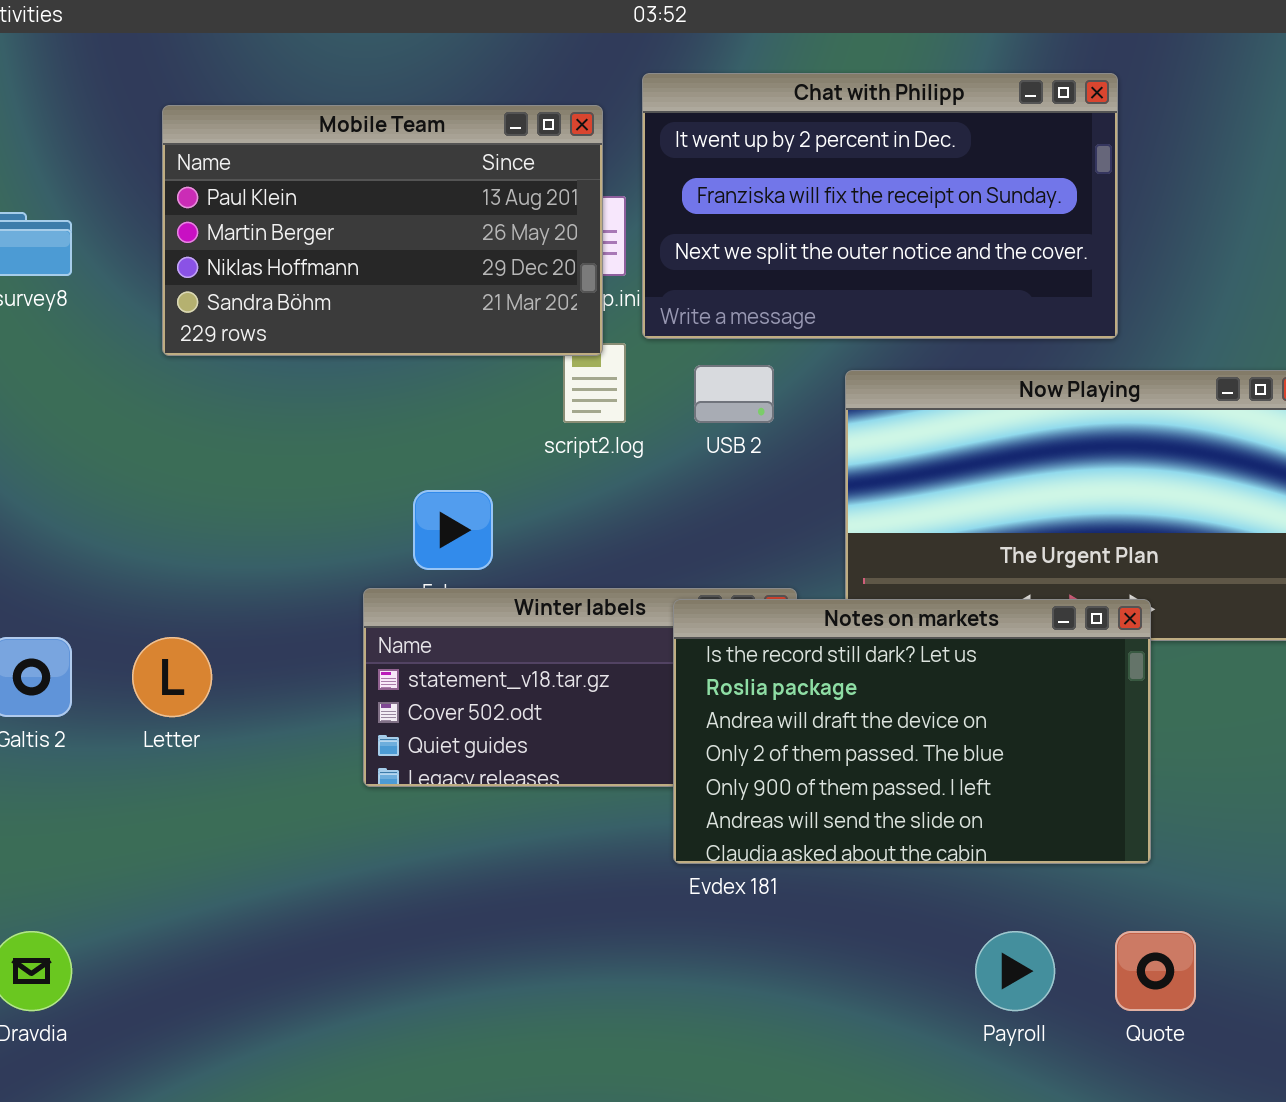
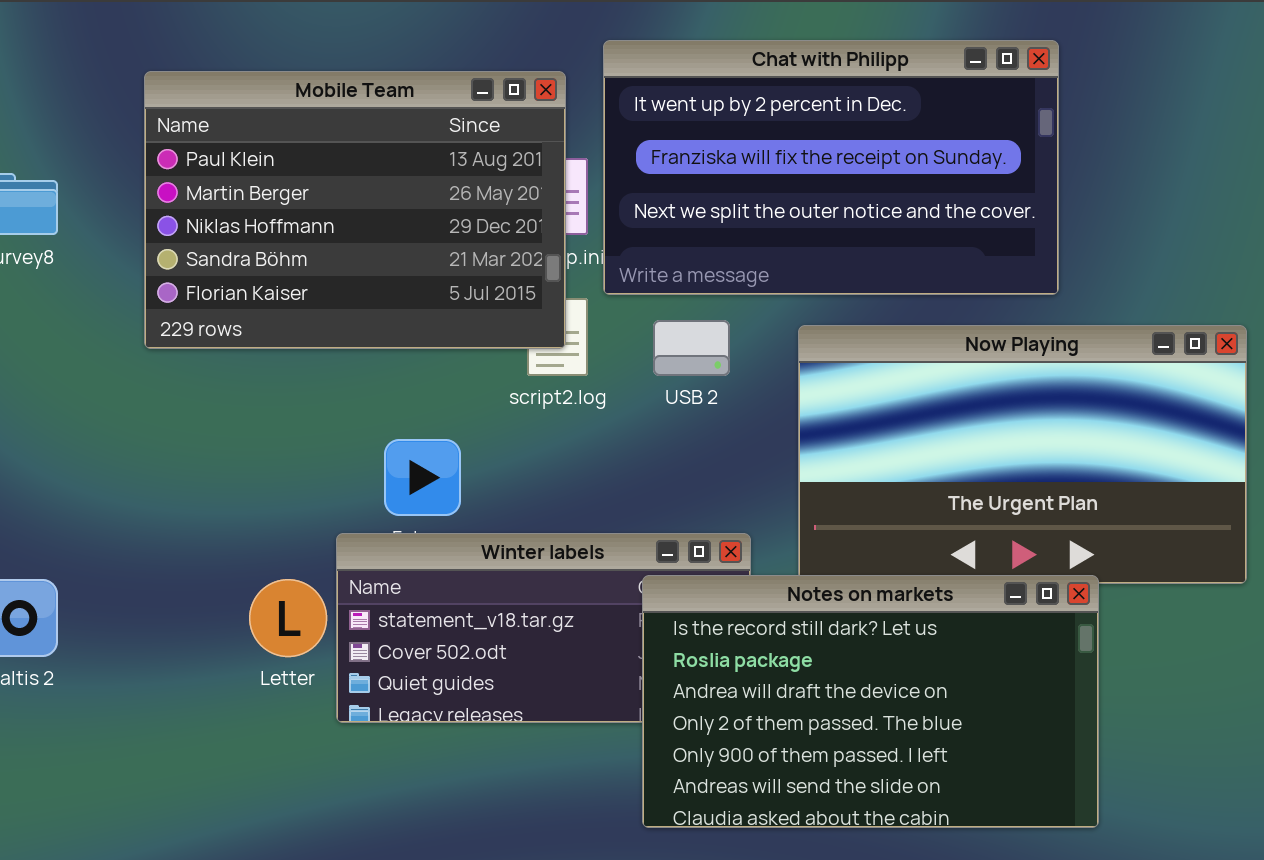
Mobile Team: [162,105,603,356] -> [144,71,566,349], resized
Notes on markets: [673,599,1151,864] -> [642,575,1099,828], moved
Letter: [132,637,212,717] -> [249,579,327,657], moved

